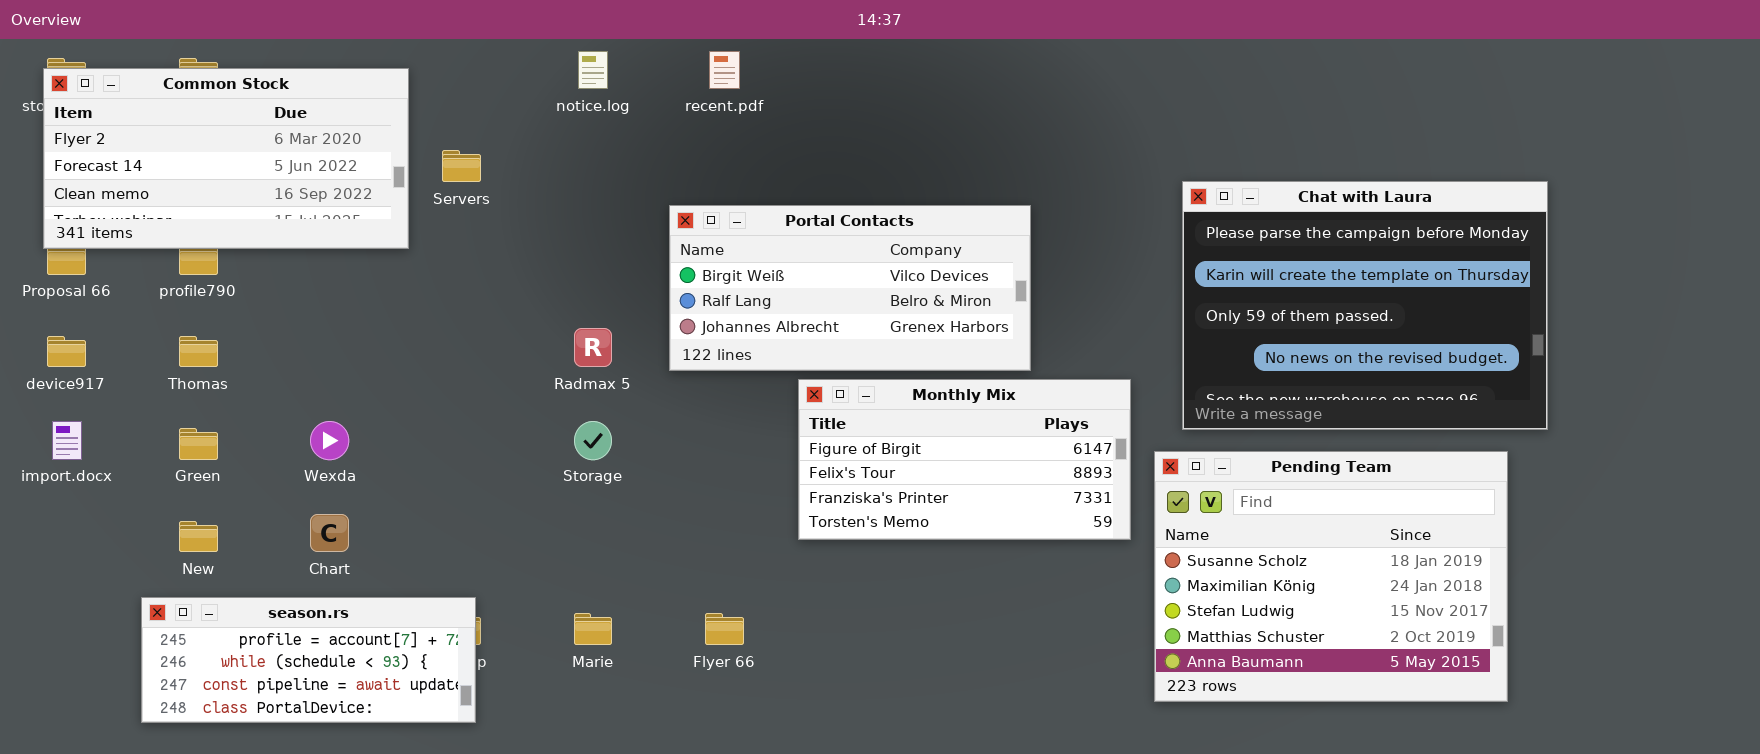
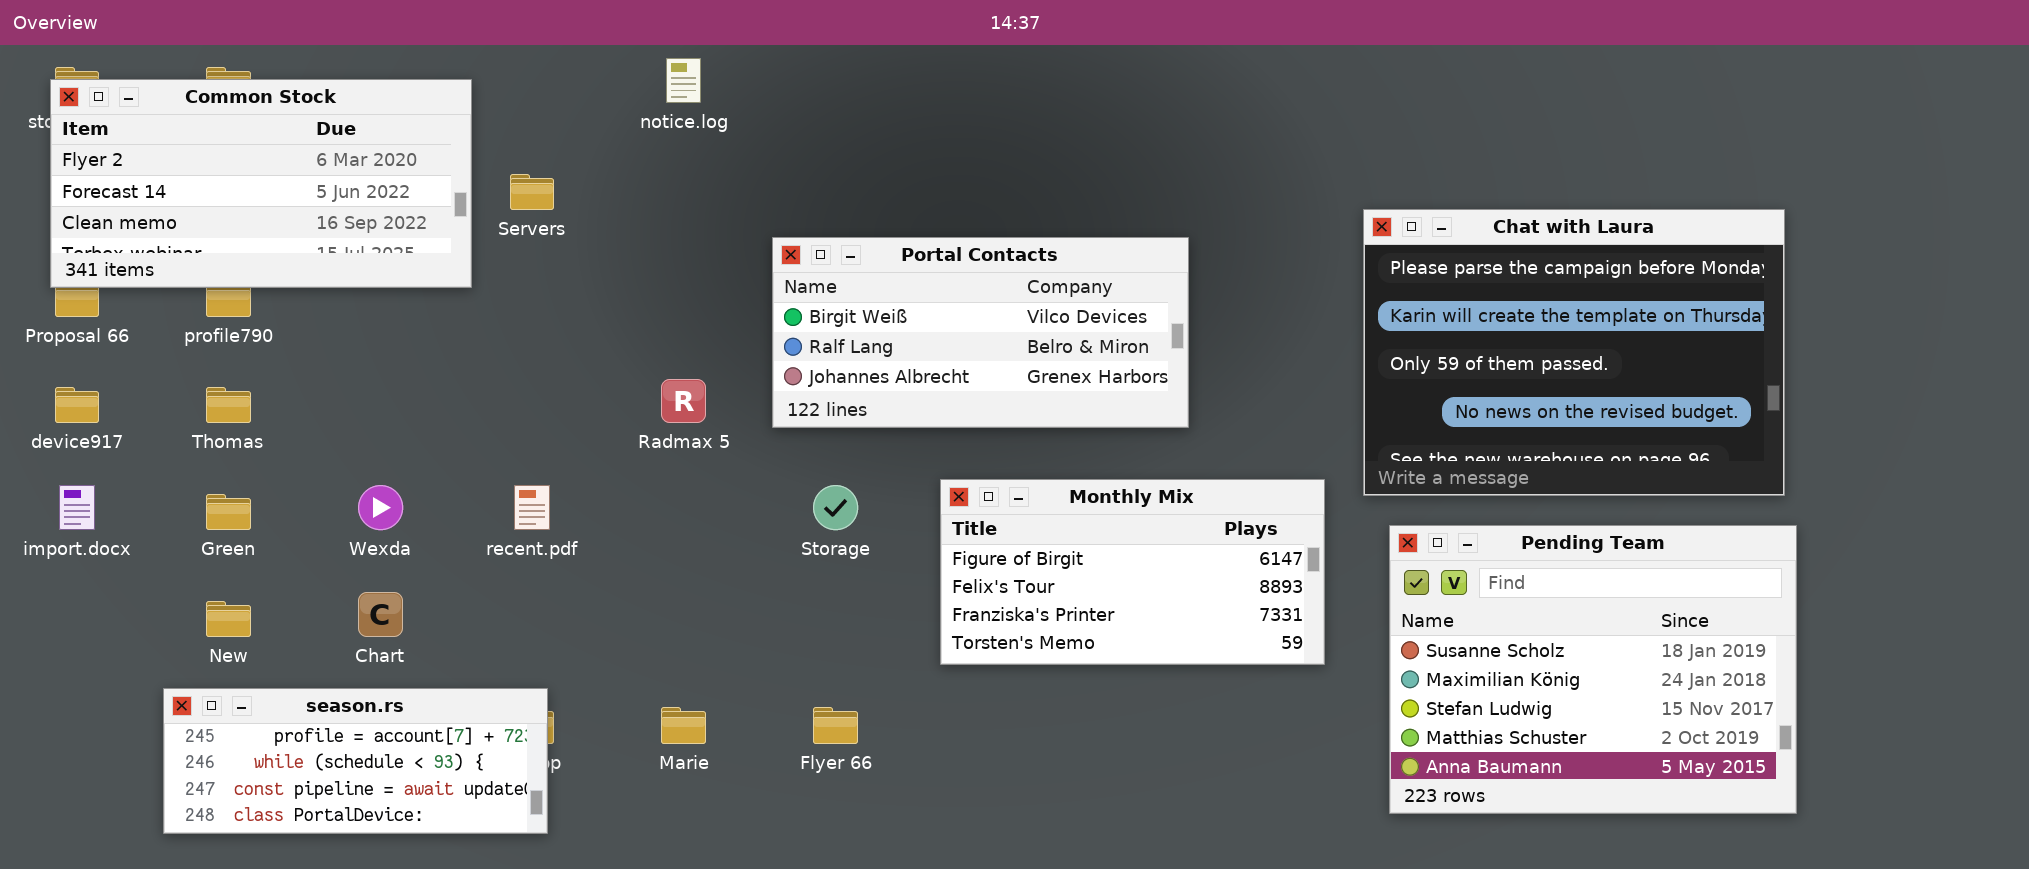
recent.pdf: [709,51,740,89] -> [514,485,550,530], moved
Monthly Mix: [798,379,1131,540] -> [940,479,1325,665], moved
Storage: [574,421,612,460] -> [813,485,858,530], moved
Pending Team: [1154,451,1508,702] -> [1389,525,1797,814], moved

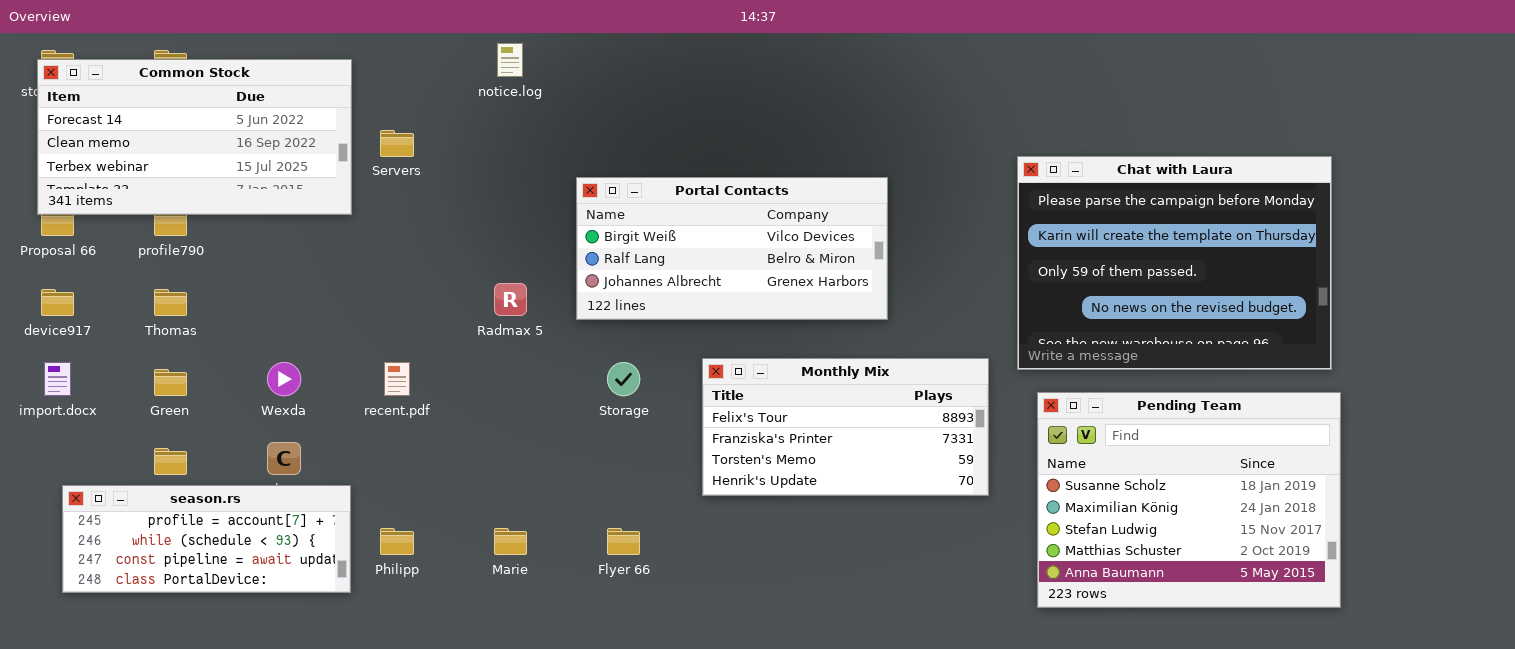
Common Stock: [50,79,472,288] -> [37,59,352,215], scrolled down 1 row
Monthly Mix: [940,479,1325,665] -> [702,358,989,496], scrolled down 1 row
season.rs: [163,688,548,834] -> [62,485,351,593], moved

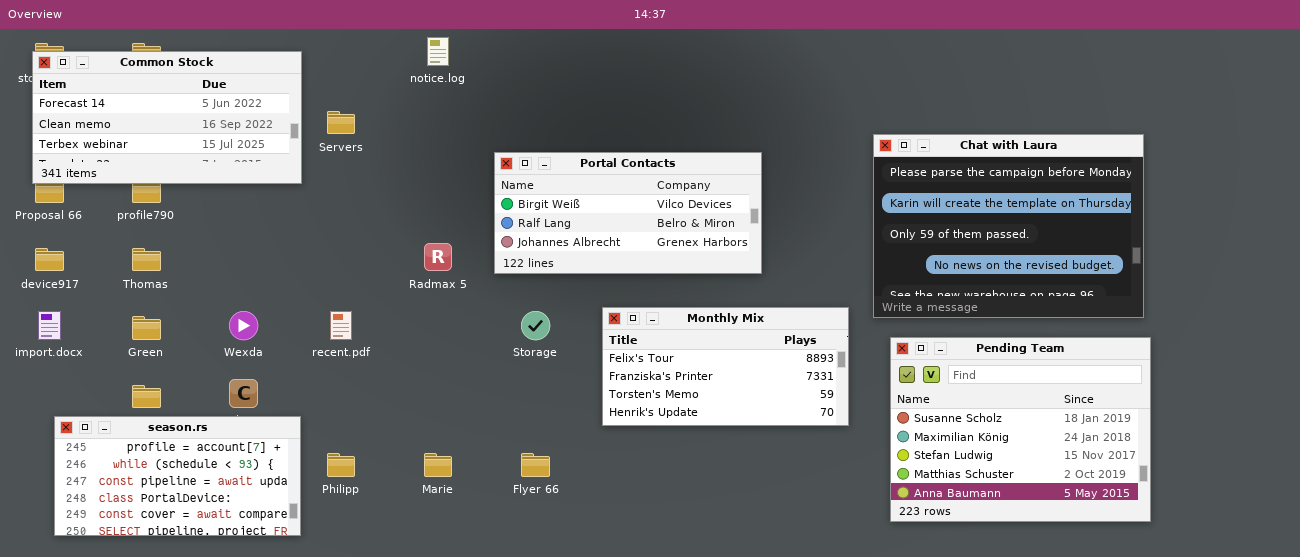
season.rs: [62,485,351,593] -> [54,416,301,536], resized

